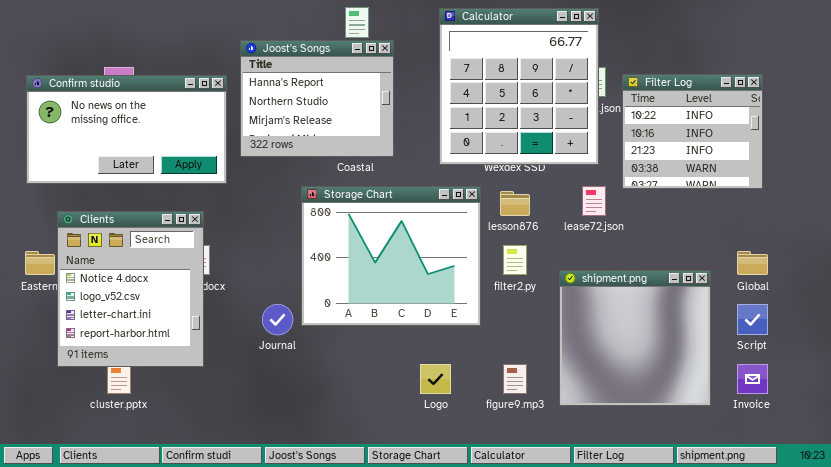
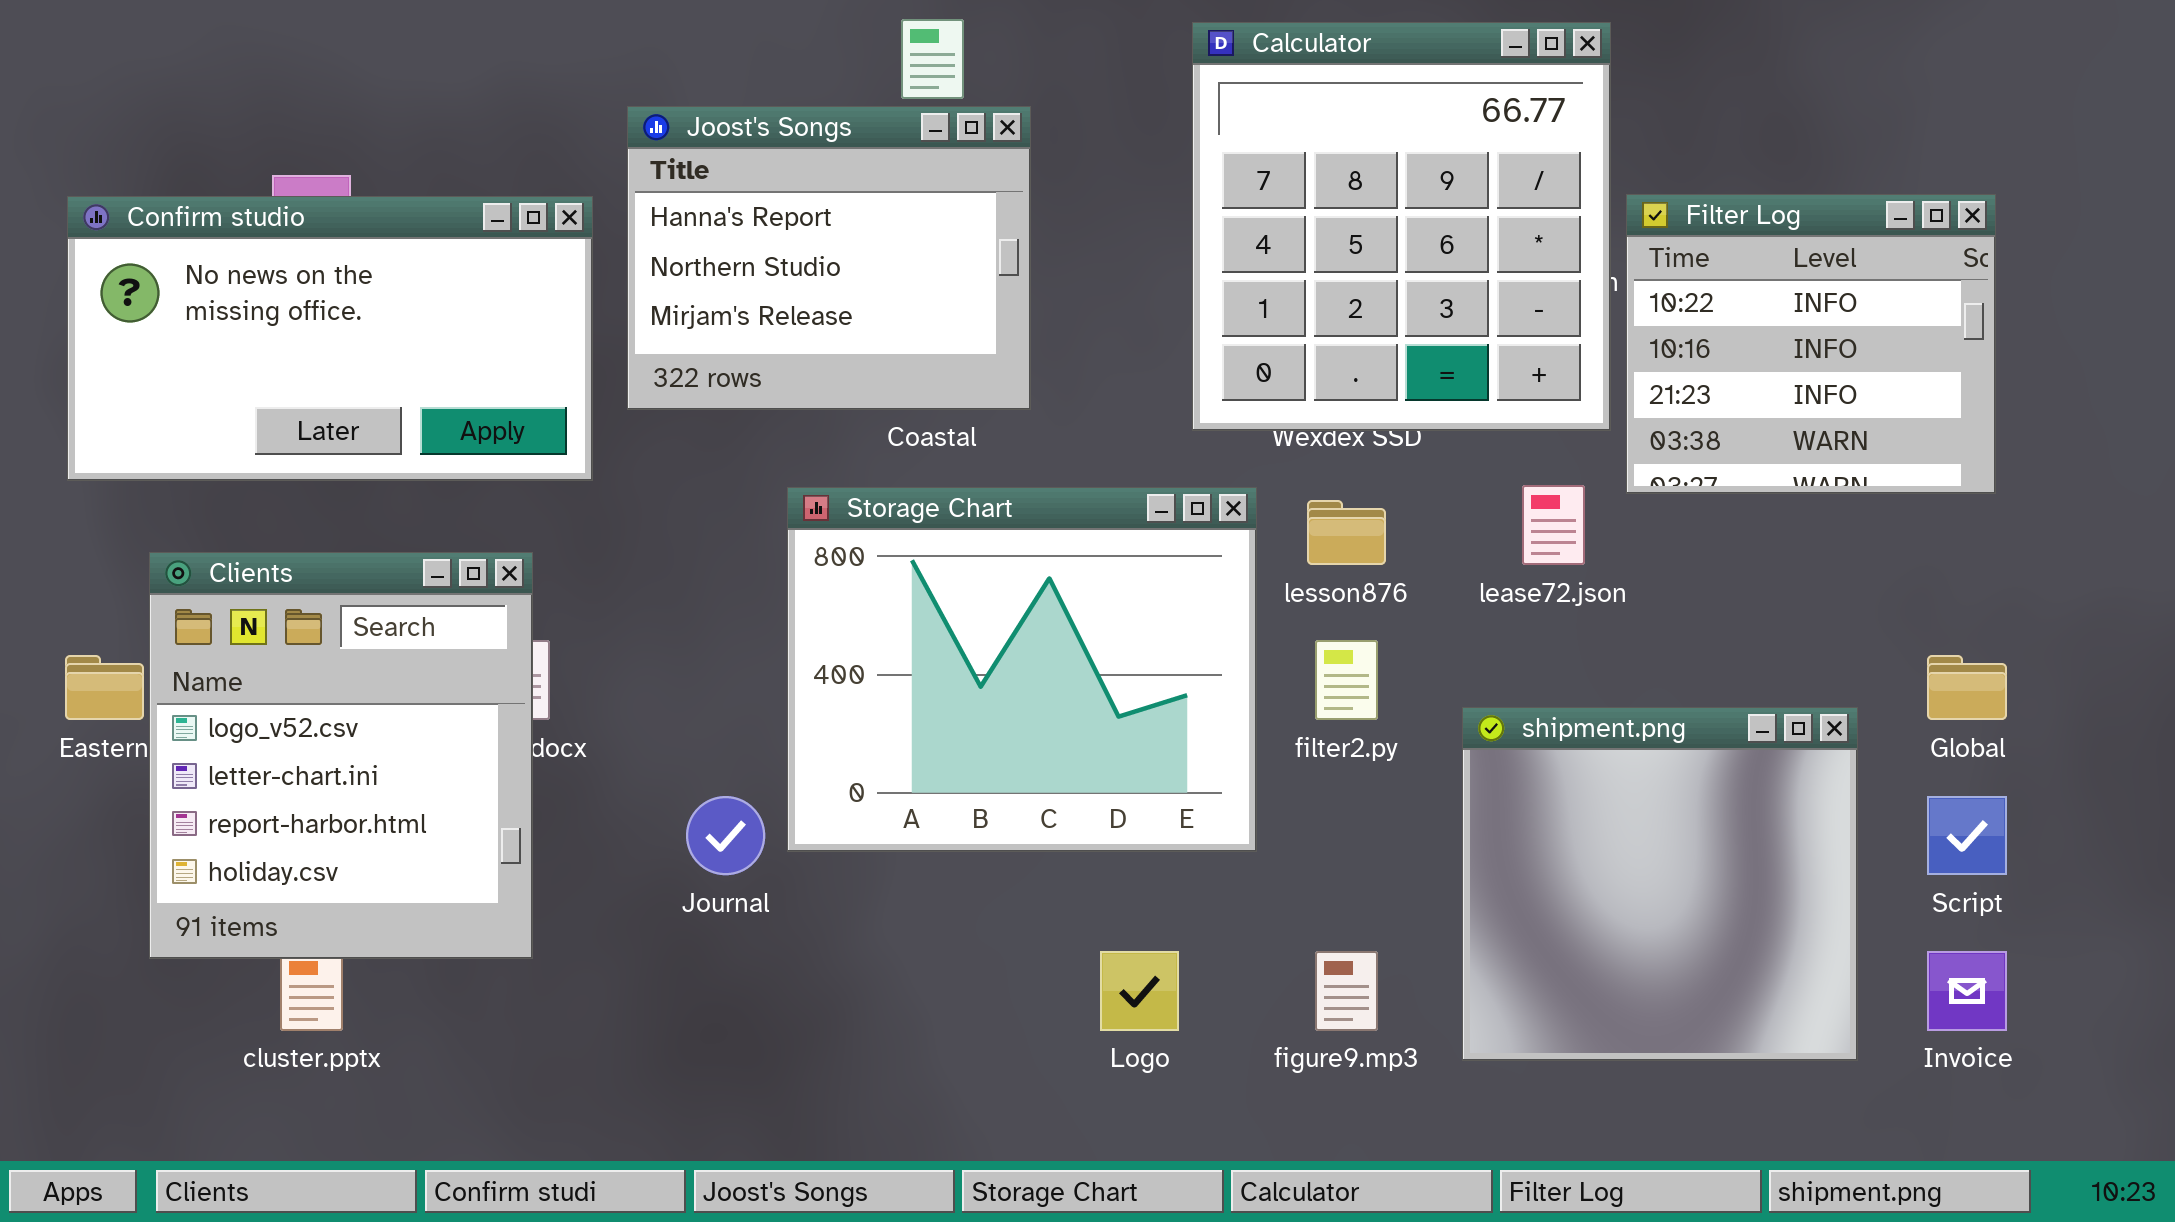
Calculator: [439,8,599,165] -> [1192,22,1611,431], moved
Clients: [57,211,204,367] -> [149,552,533,959], scrolled down 1 row

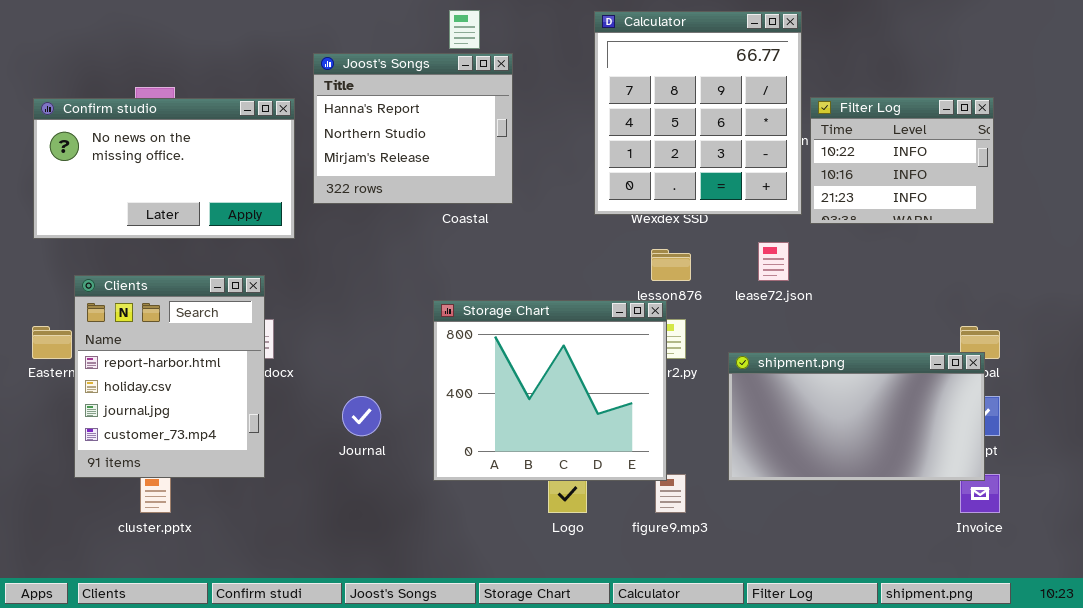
Filter Log: [1626,194,1996,494] -> [810,97,994,224], resized
Storage Chart: [787,487,1257,852] -> [433,300,667,481], moved
Clients: [149,552,533,959] -> [74,275,265,478], scrolled down 2 rows
shipment.png: [1462,707,1858,1061] -> [728,352,985,481], resized

